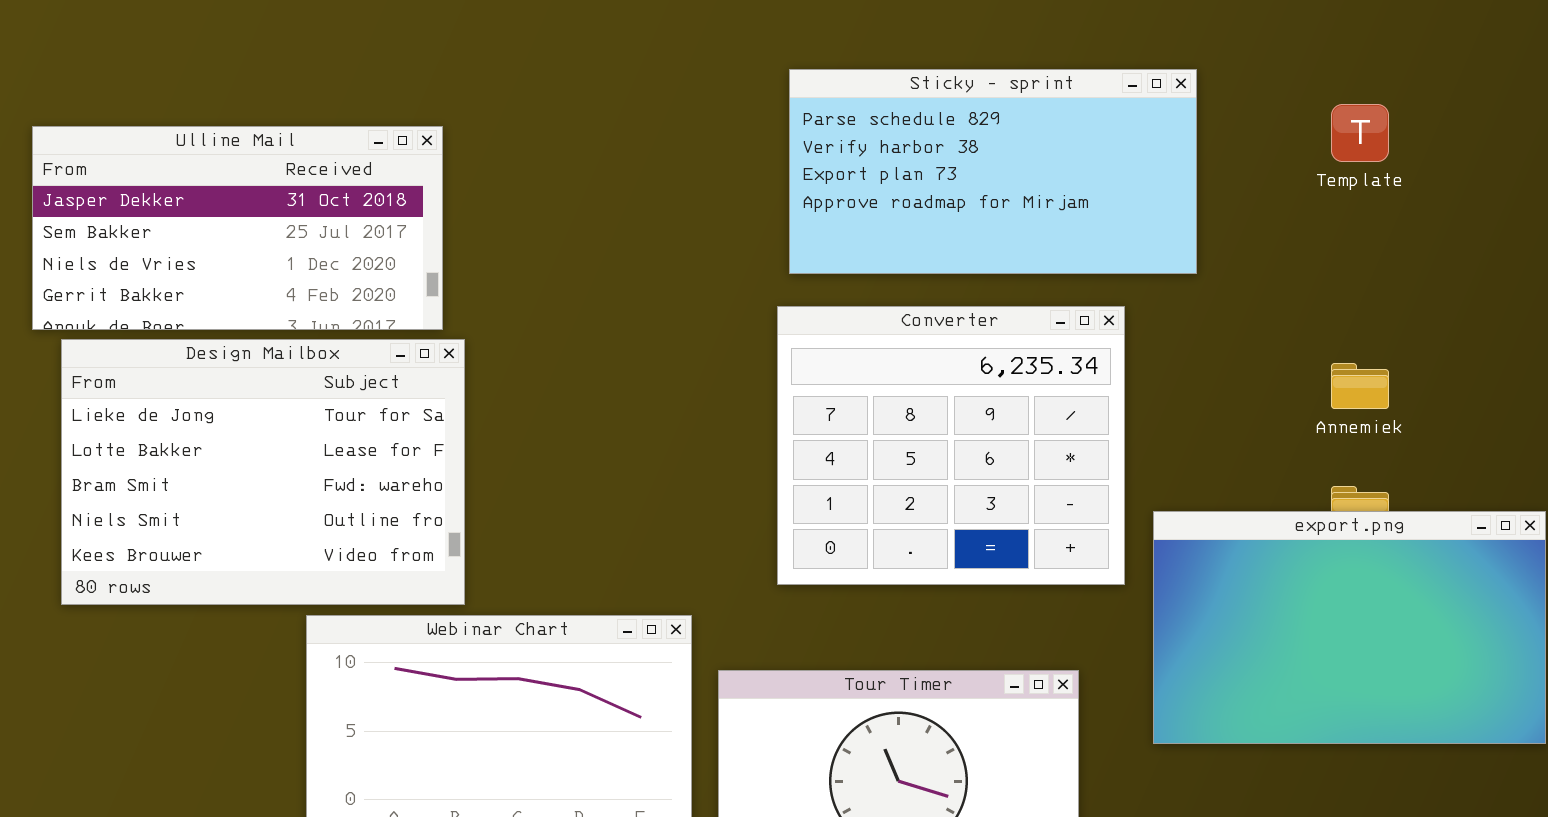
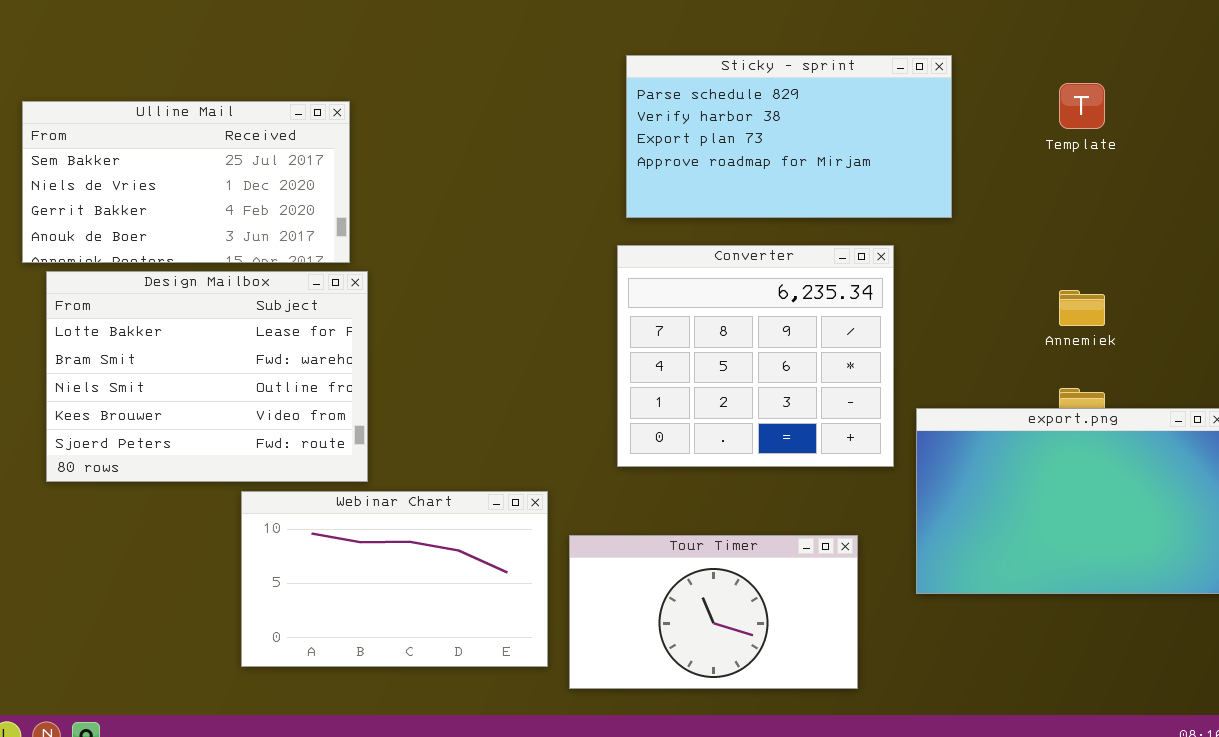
Ulline Mail: [32,126,443,330] -> [22,101,350,263], scrolled down 1 row
Design Mailbox: [61,339,465,605] -> [46,271,368,482], scrolled down 1 row

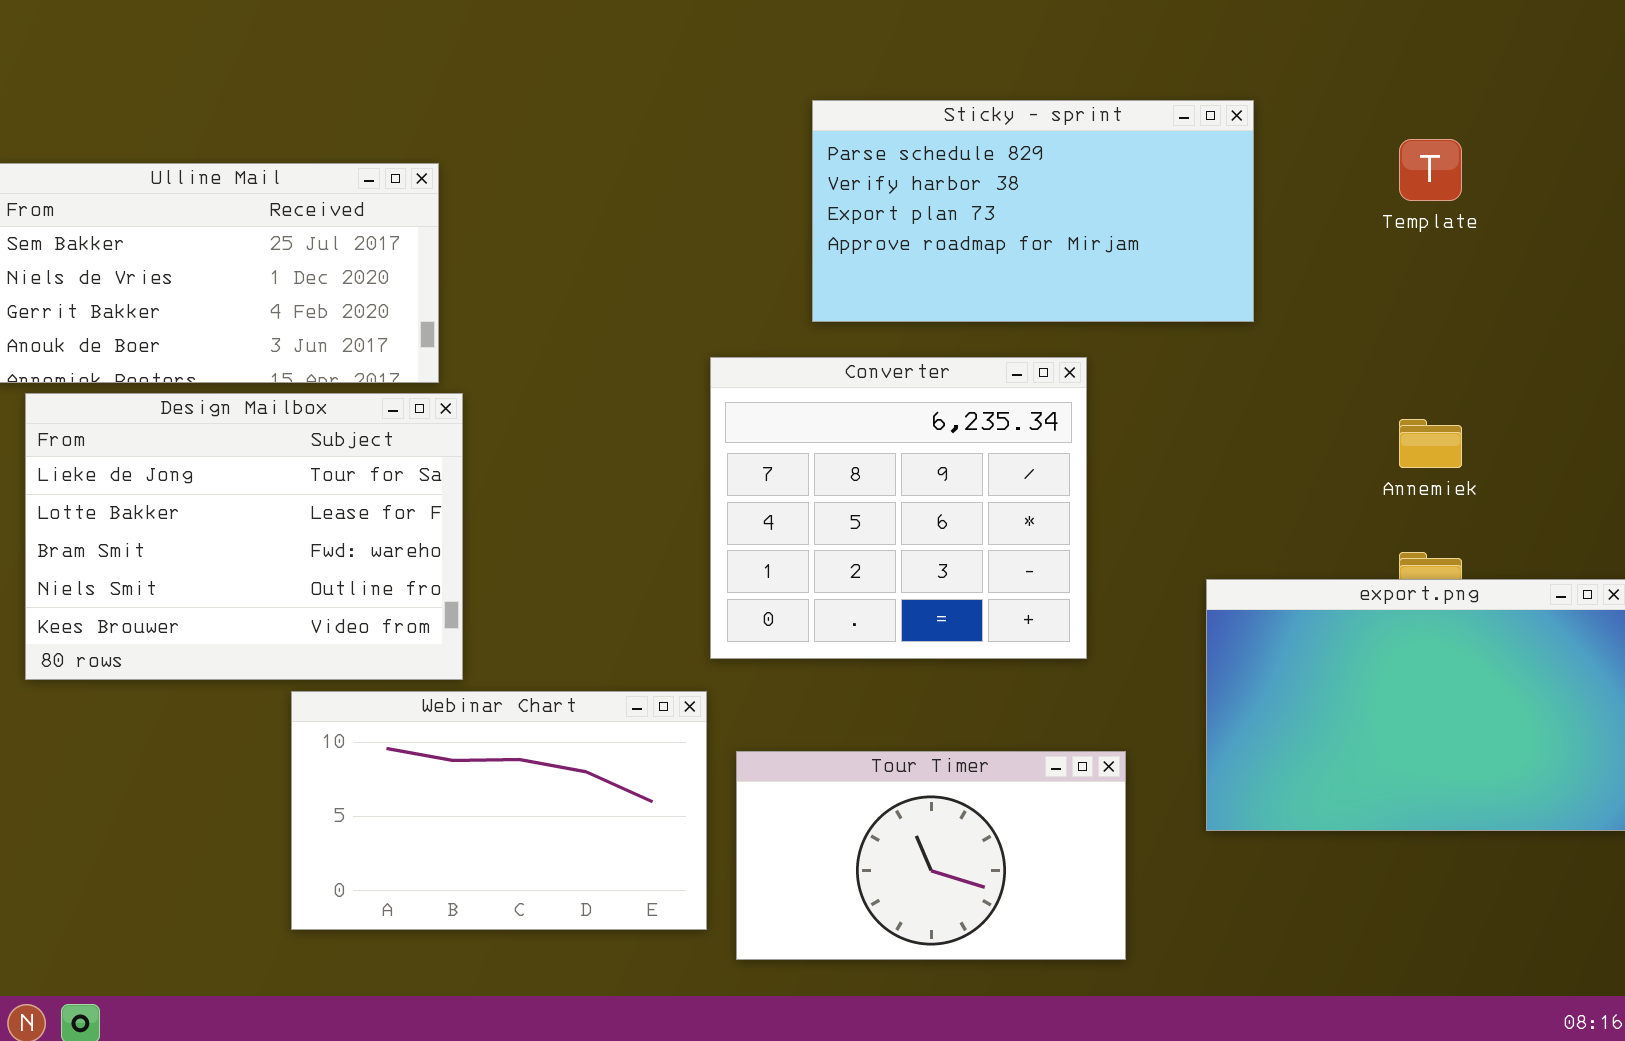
Converter: [617,245,894,467] -> [710,357,1087,659], moved
Design Mailbox: [46,271,368,482] -> [25,393,463,680], scrolled up 1 row

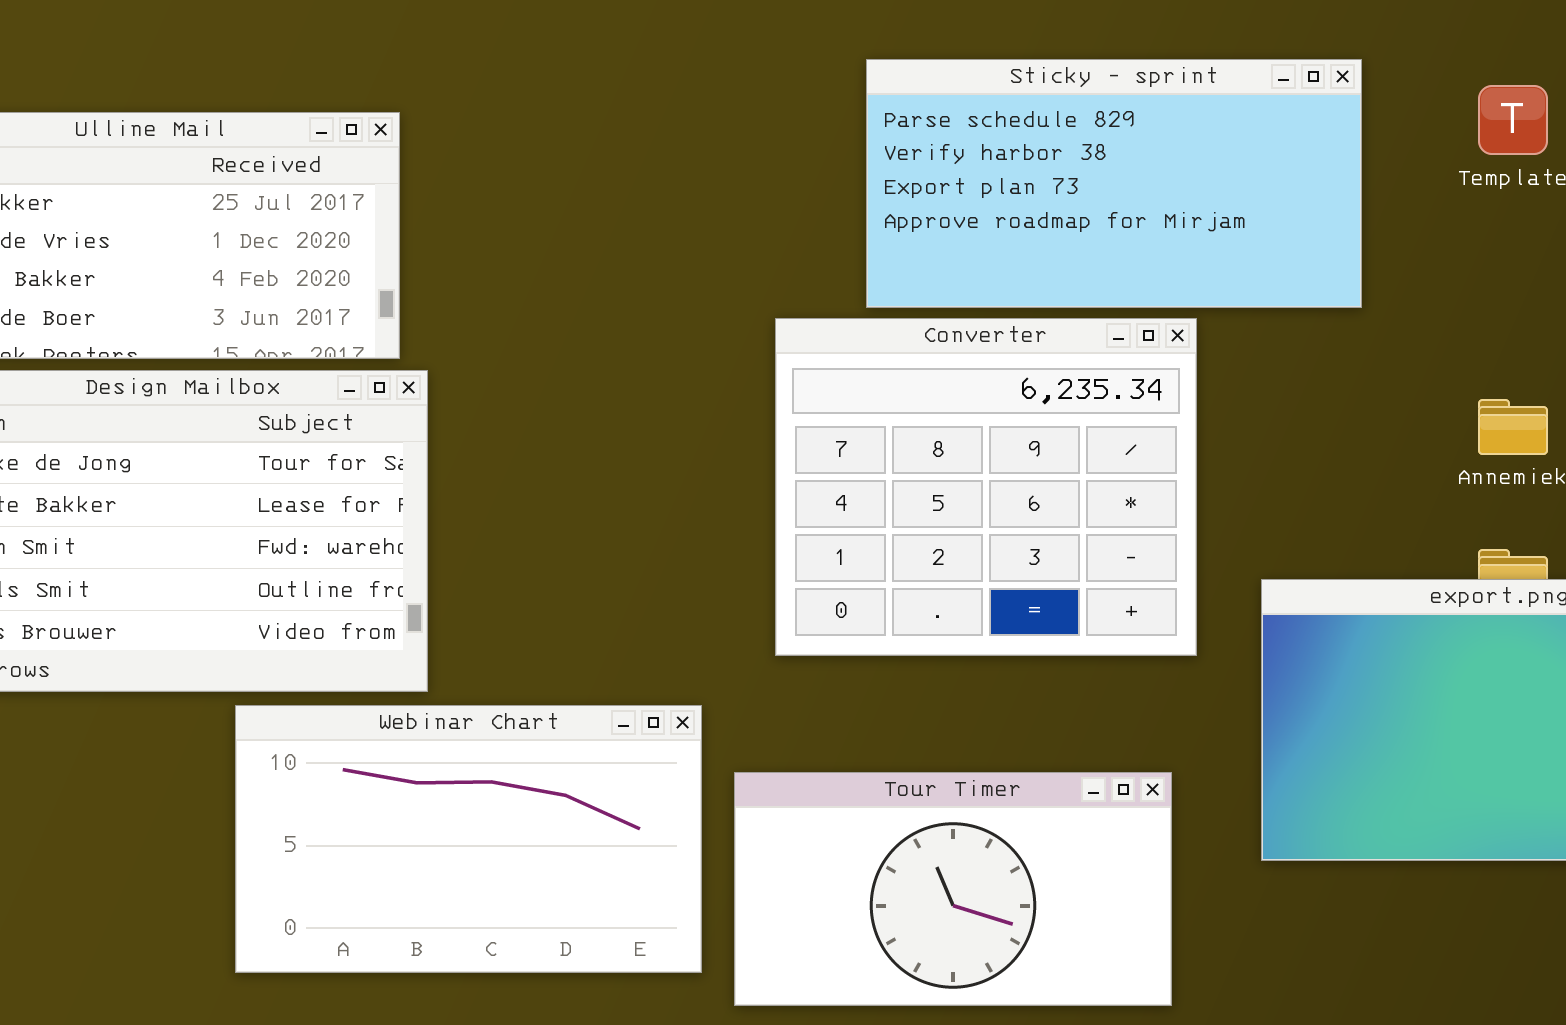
Sticky - sprint: [812,100,1254,322] -> [866,59,1362,308], moved
Converter: [710,357,1087,659] -> [775,318,1197,656], moved

